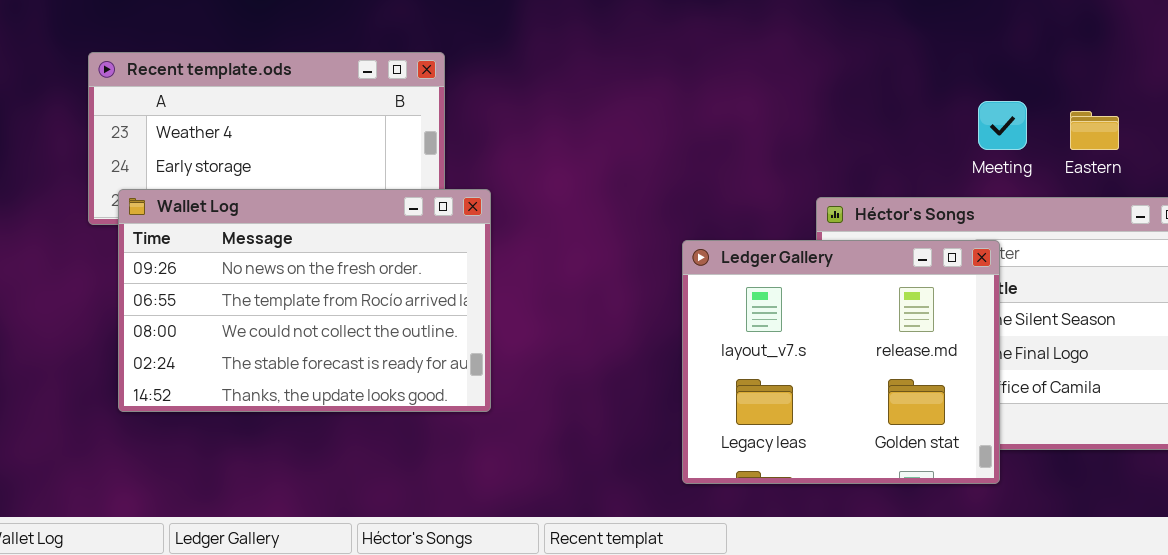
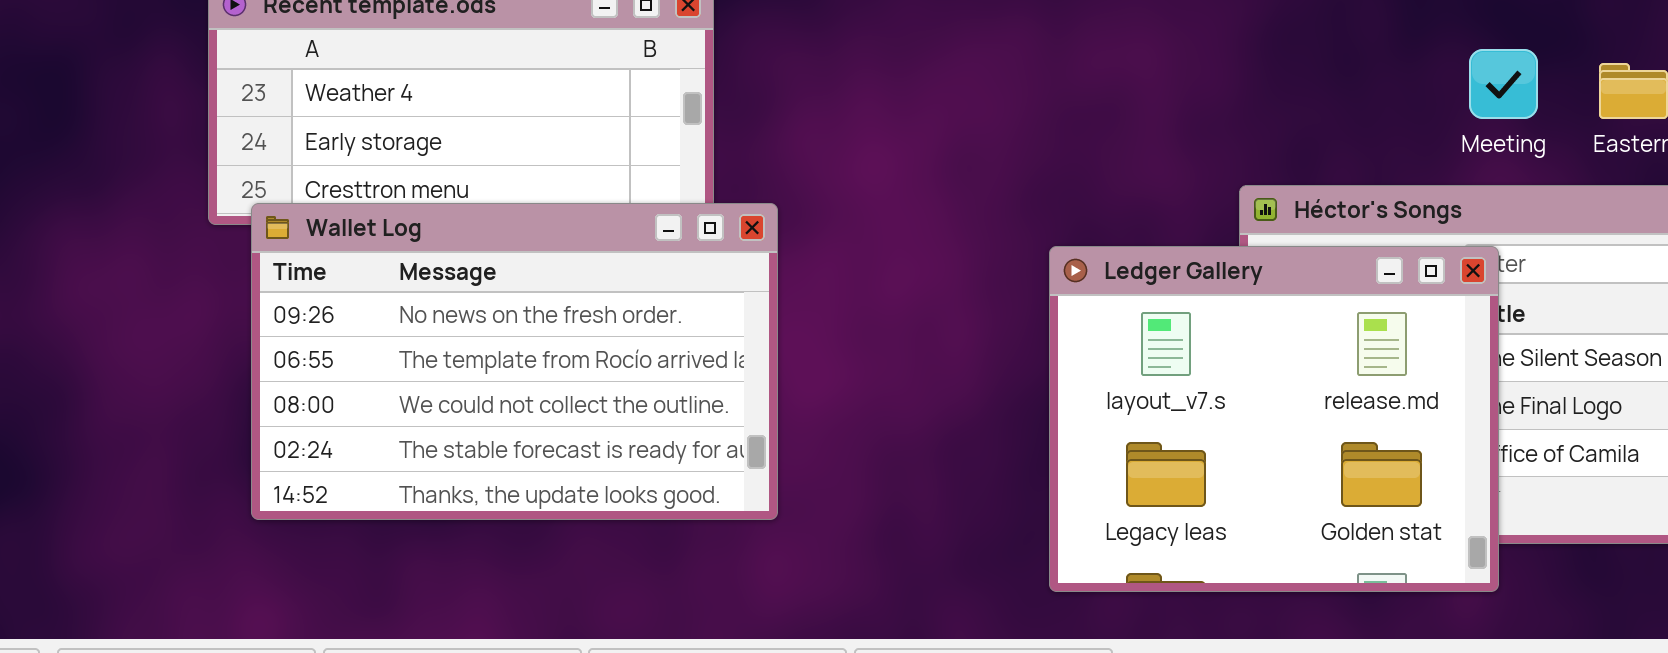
Wallet Log: [118,189,491,412] -> [251,203,778,520], moved

